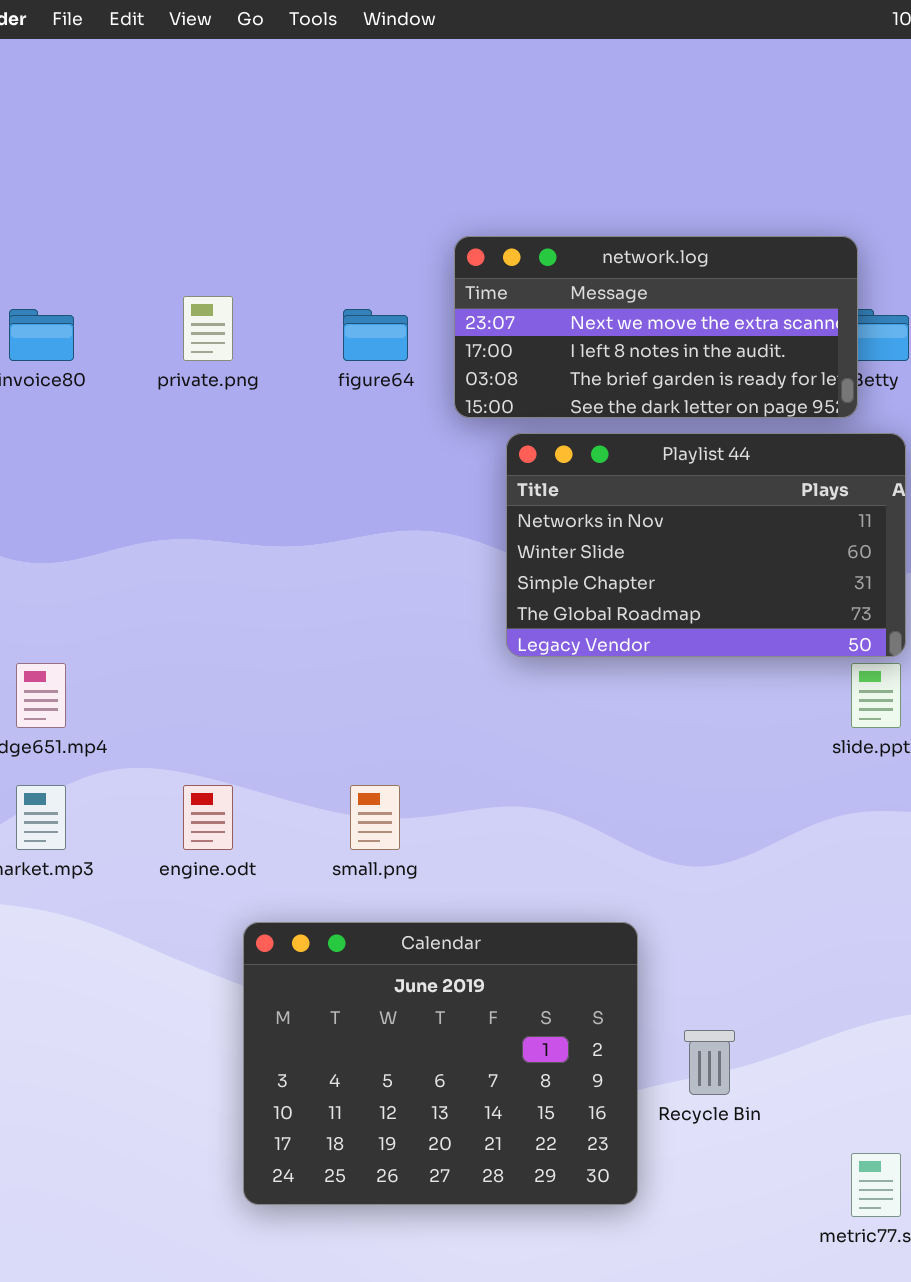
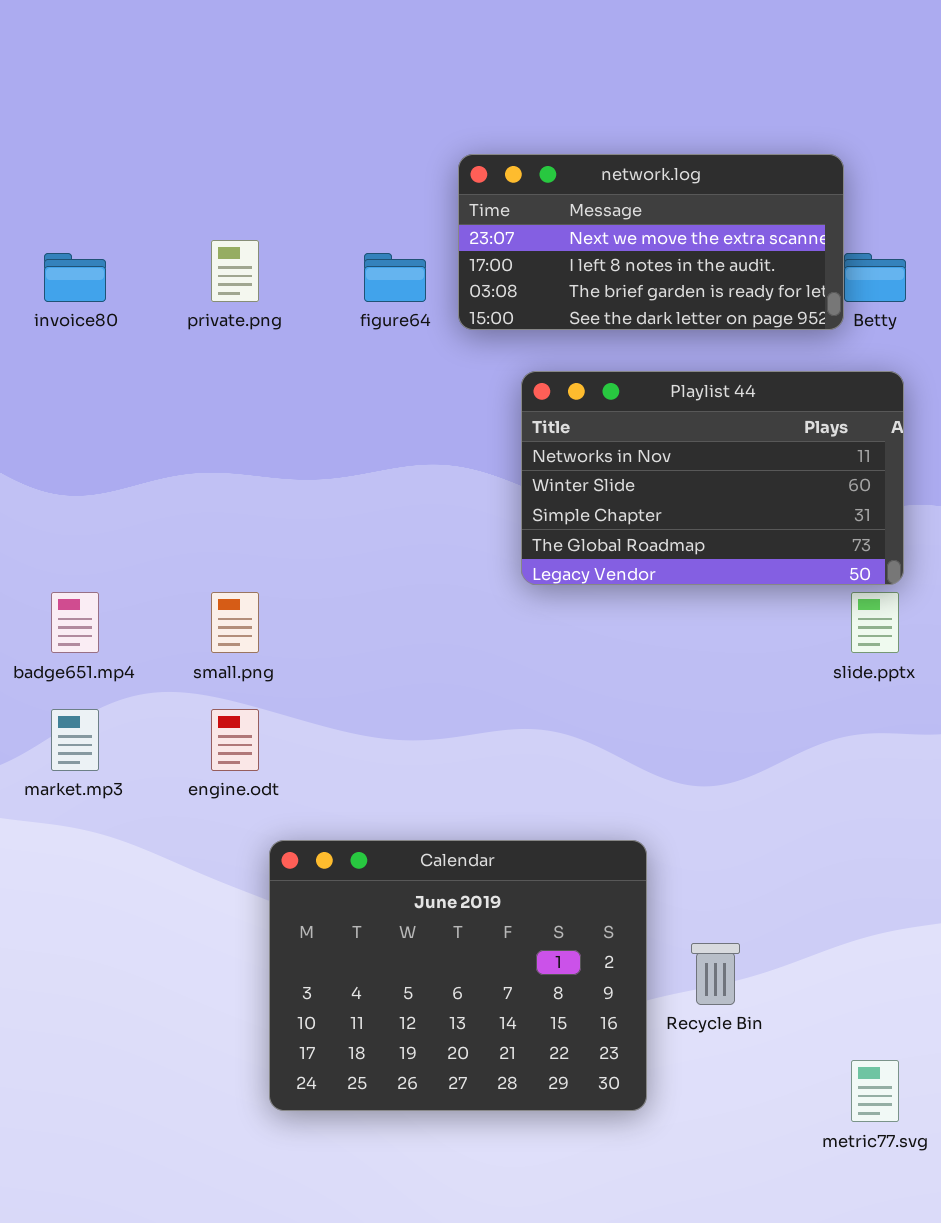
network.log: [454,236,858,418] -> [458,154,844,330], moved
small.png: [350,785,400,850] -> [211,592,259,653], moved

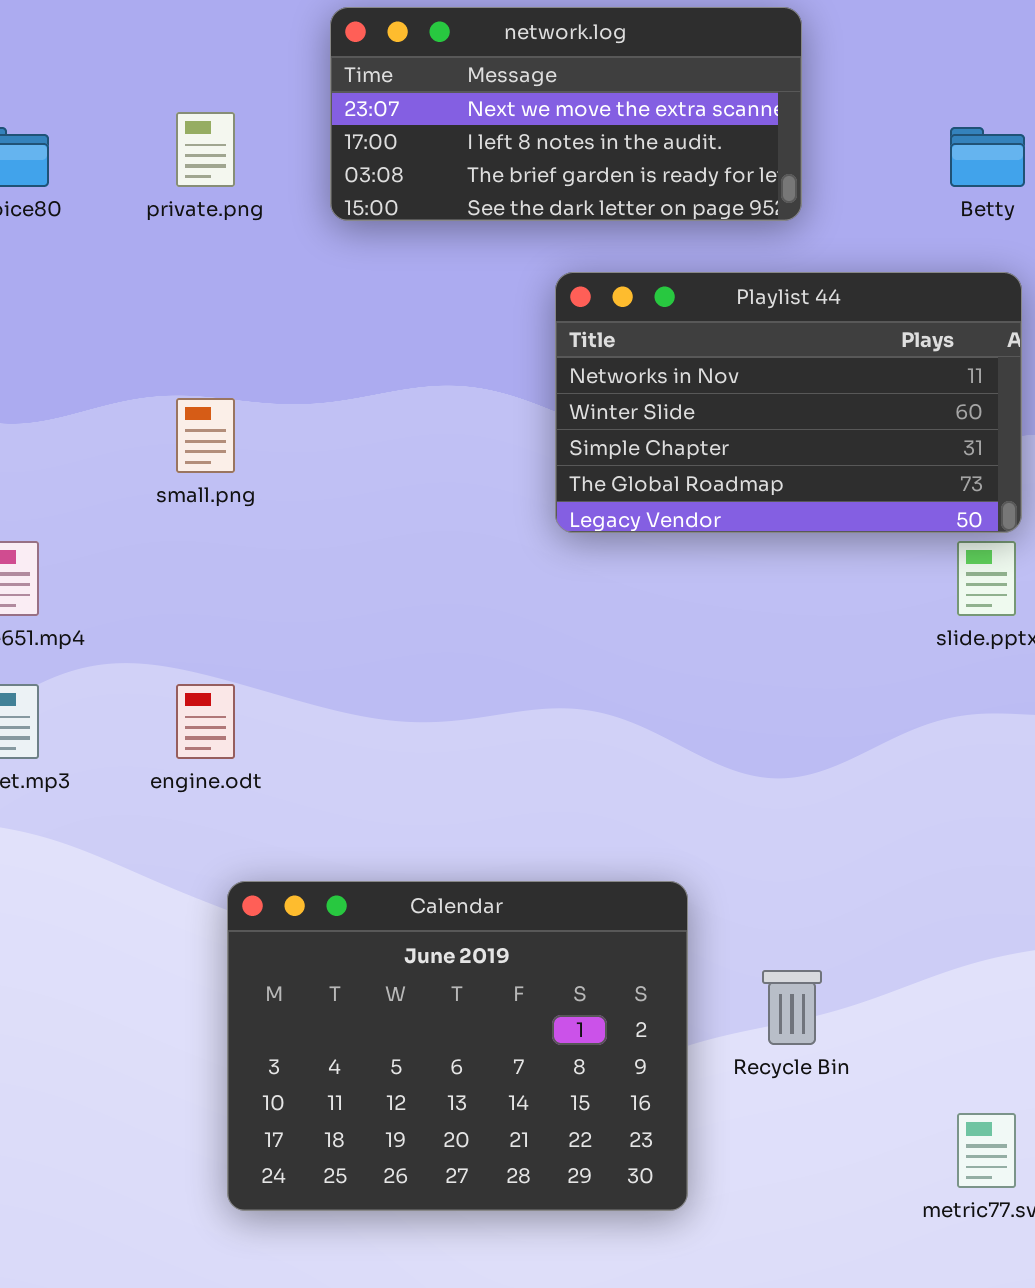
network.log: [458,154,844,330] -> [330,7,802,221], moved
small.png: [211,592,259,653] -> [176,398,235,473], moved
Calendar: [269,840,647,1111] -> [227,881,688,1211], moved

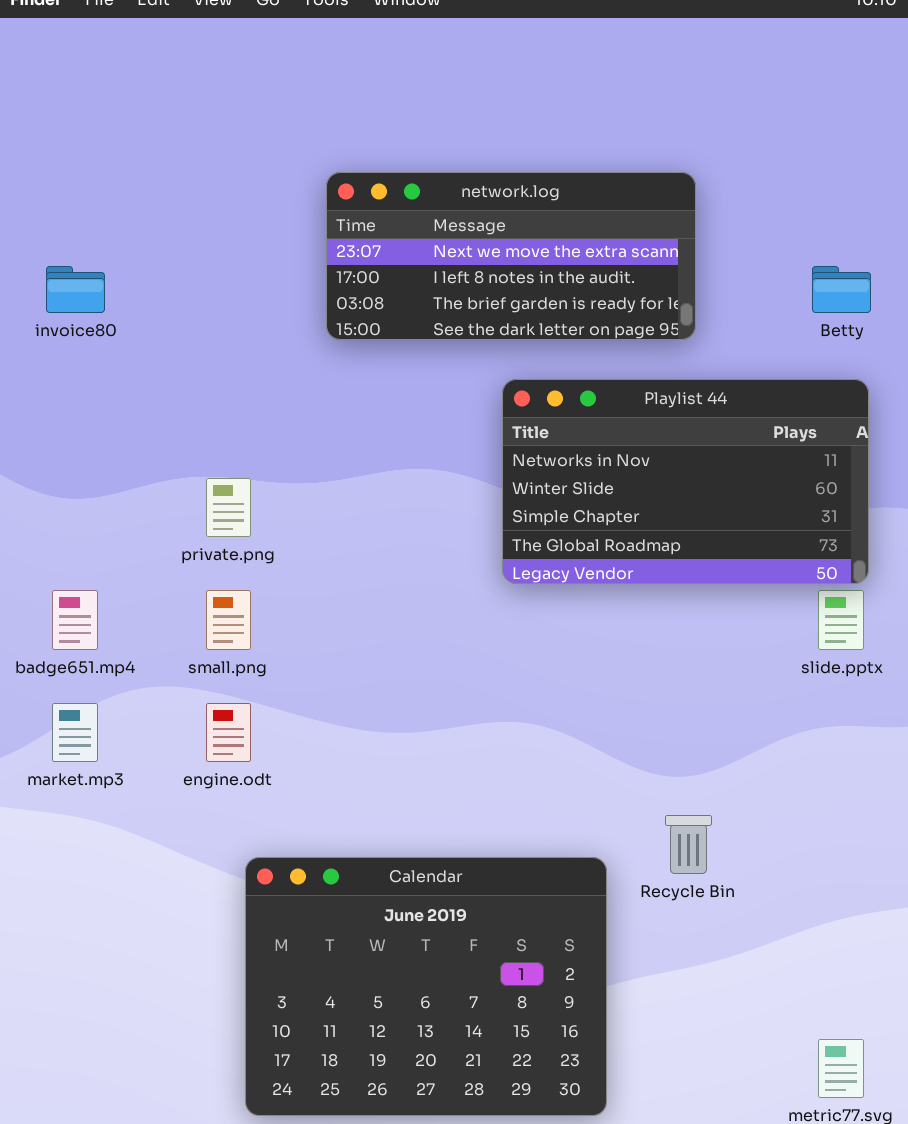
private.png: [176,112,235,187] -> [206,478,251,537], moved
small.png: [176,398,235,473] -> [206,590,251,650], moved
Recycle Bin: [762,970,822,1045] -> [665,815,712,874], moved

